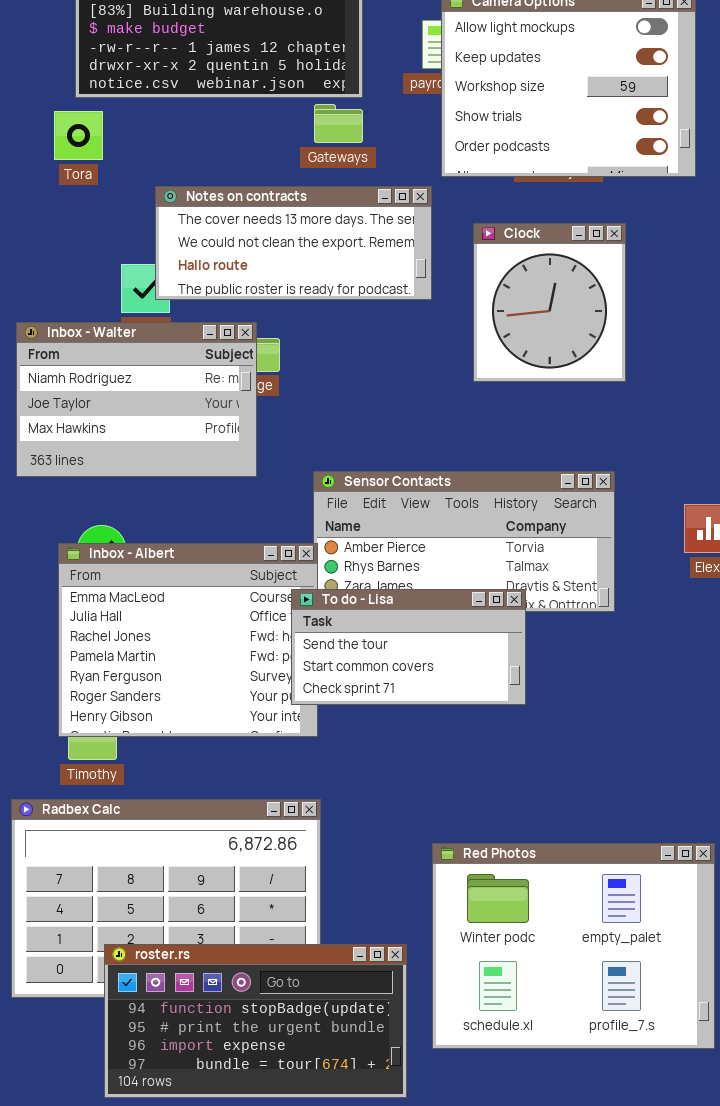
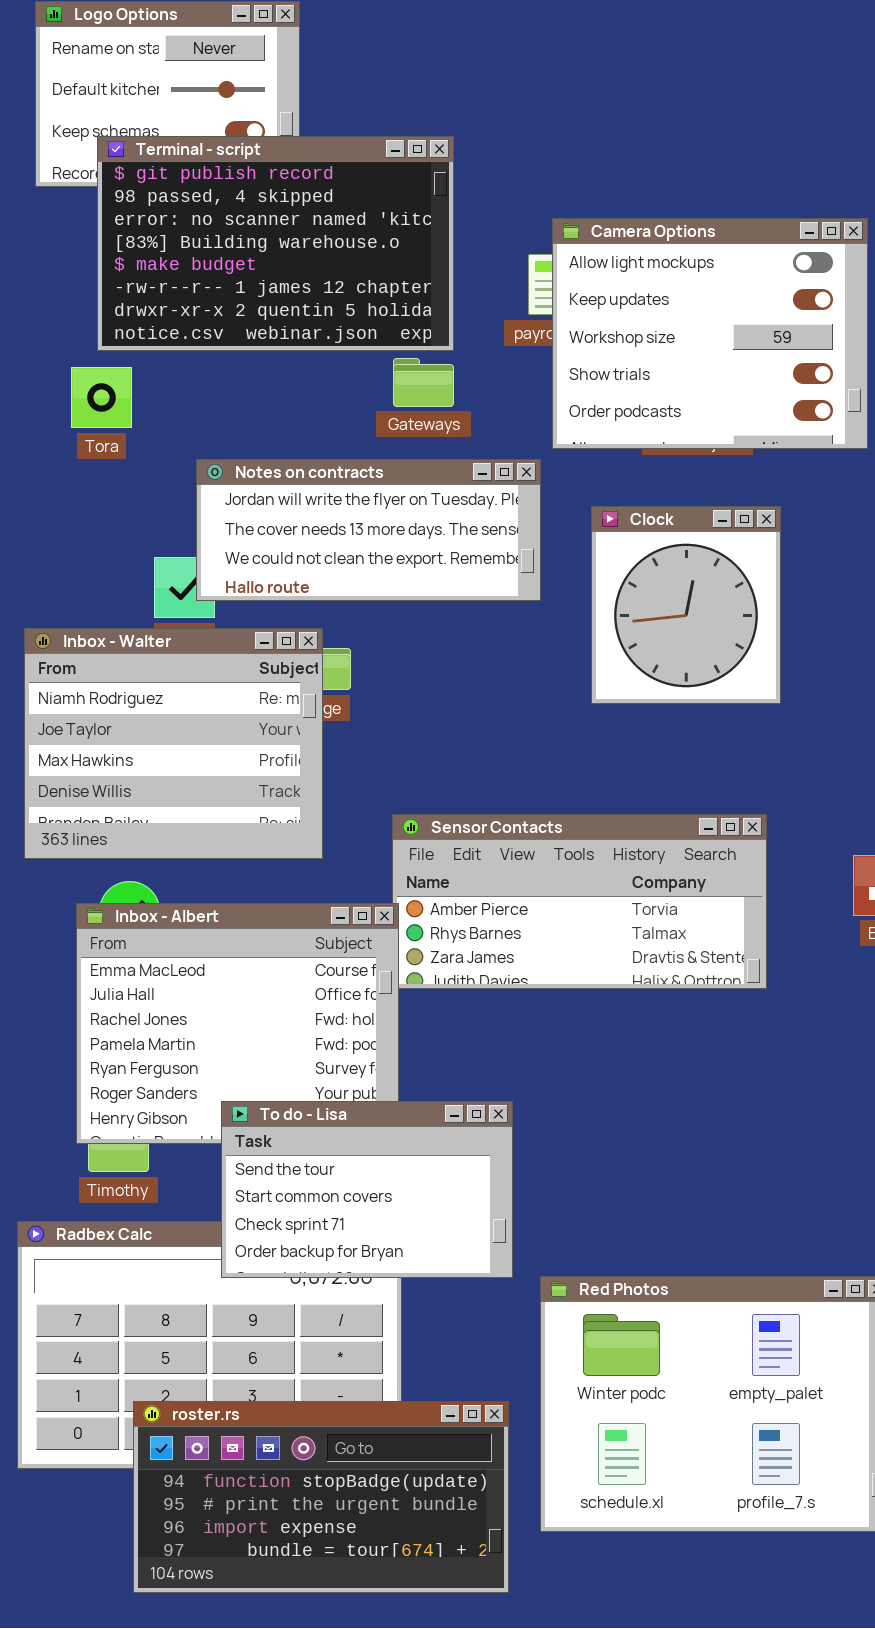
Notes on contracts: [155,186,432,300] -> [196,459,541,601], scrolled up 1 row
Inbox - Walter: [16,322,257,477] -> [24,628,323,859], resized
To do - Lisa: [291,589,526,705] -> [221,1101,513,1278], moved, resized

